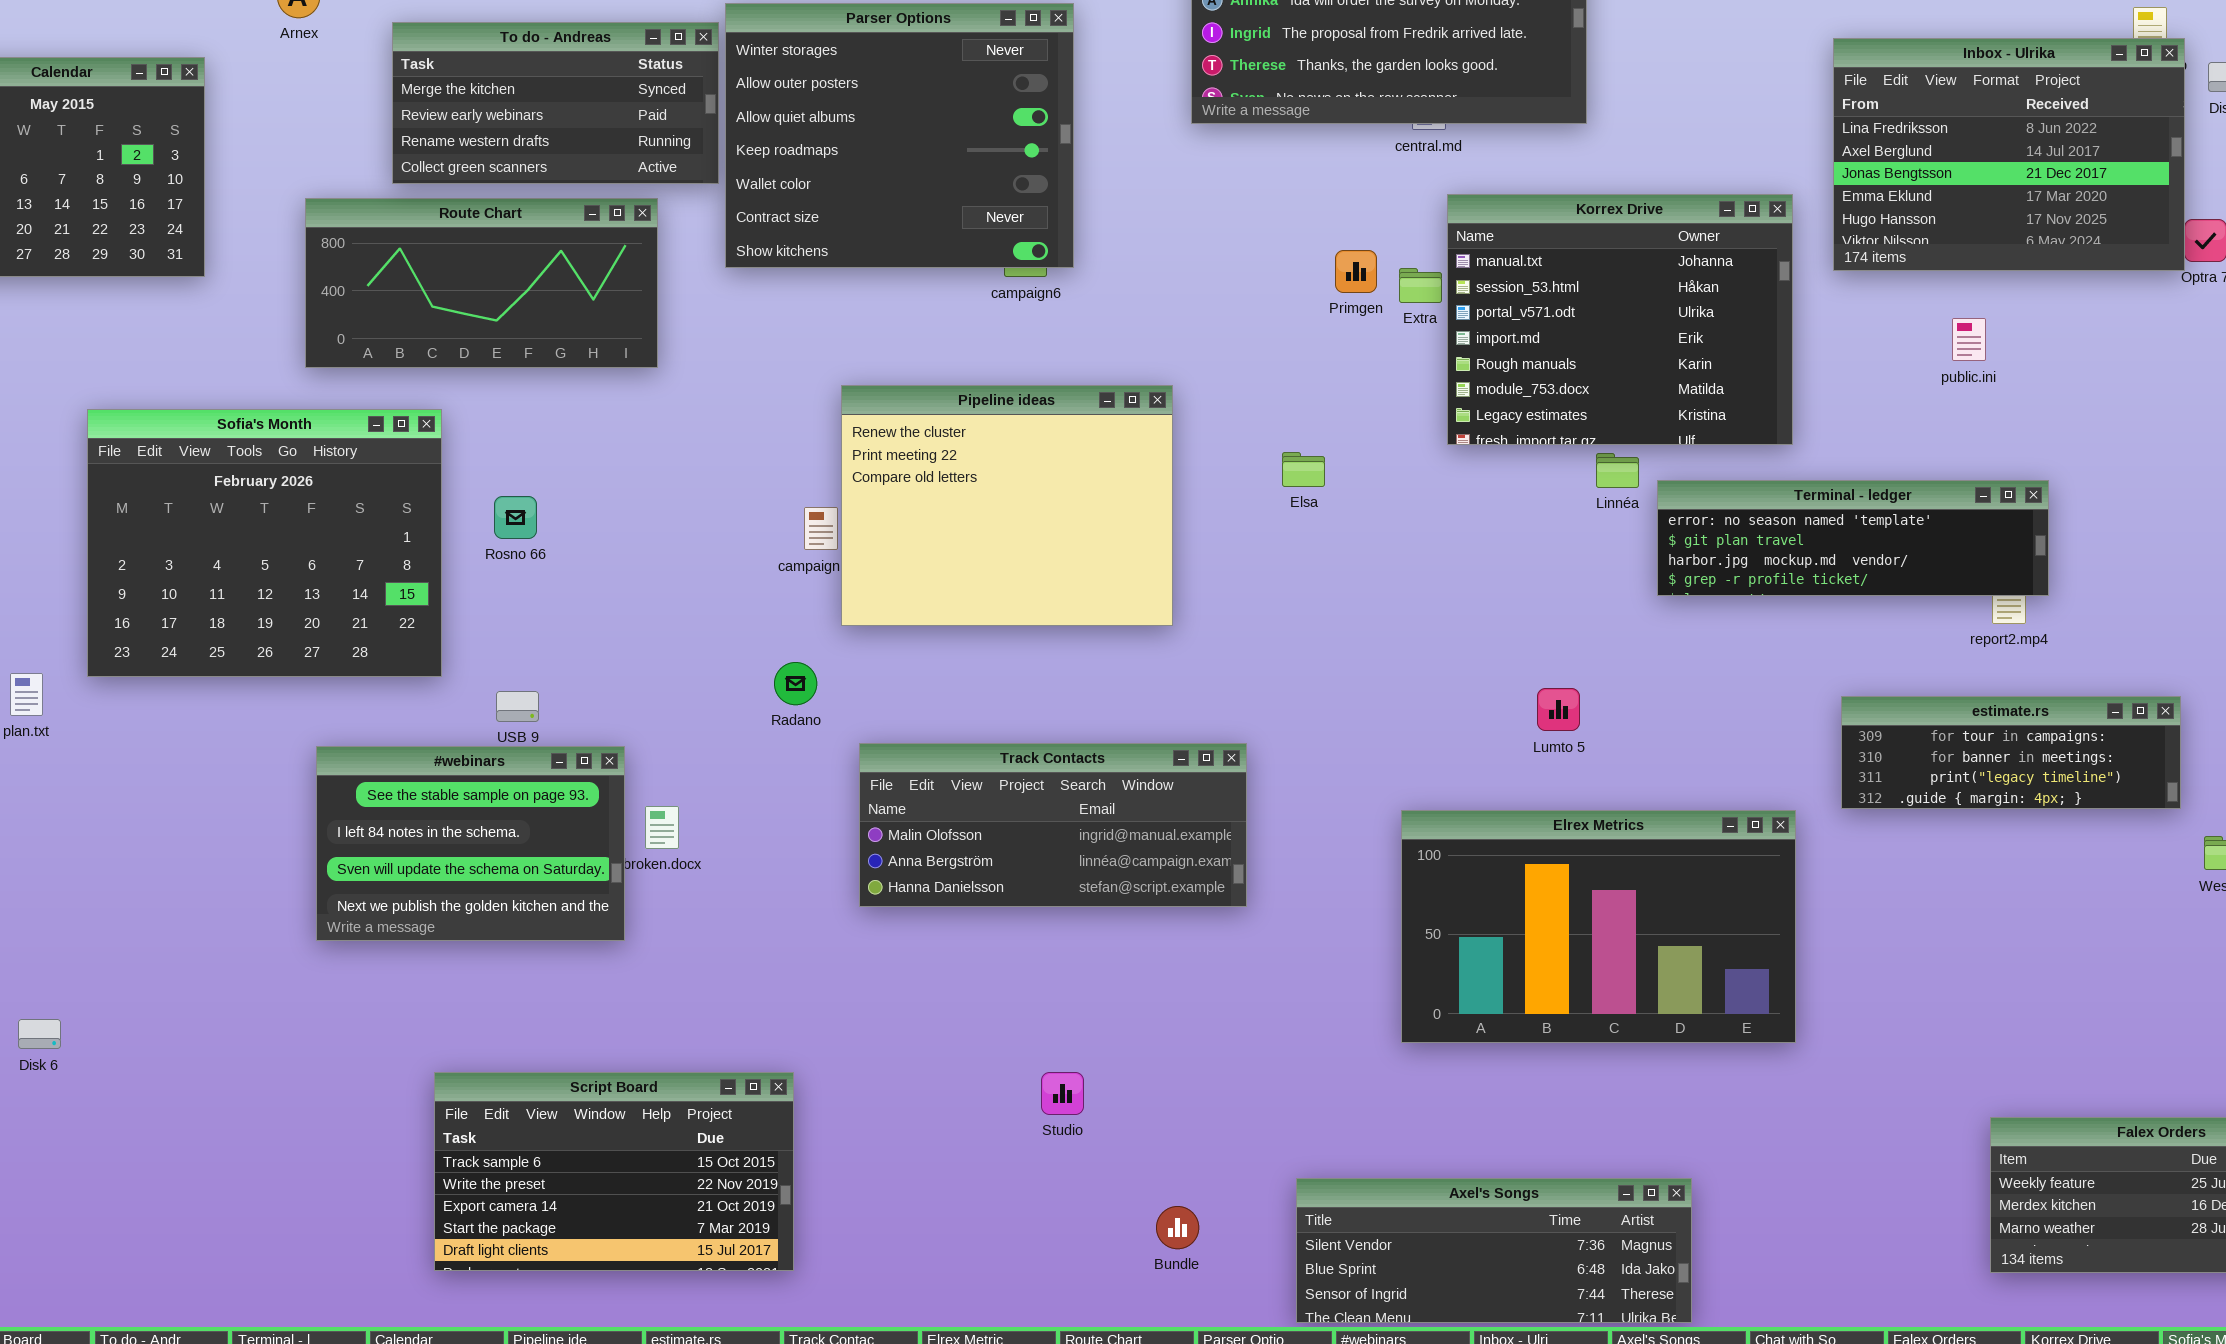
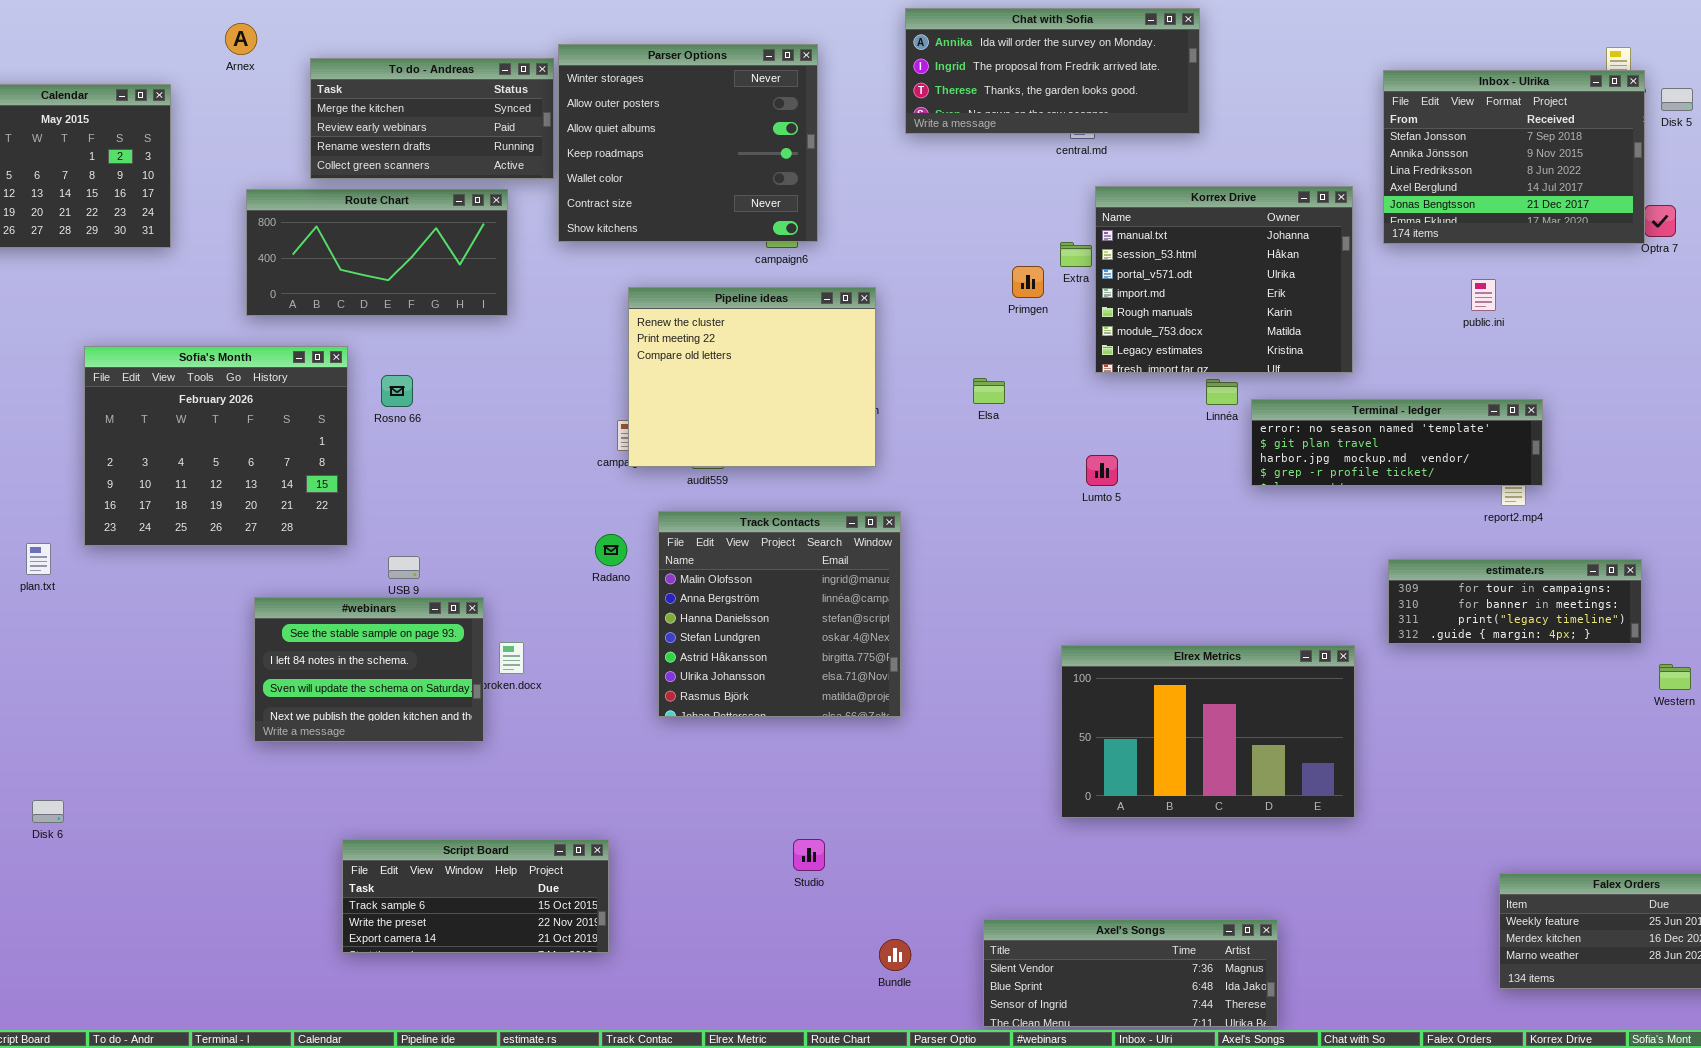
Inbox - Ulrika: [1833,38,2185,271] -> [1383,70,1645,244], scrolled up 2 rows
Primgen: [1335,250,1377,293] -> [1012,266,1044,298], moved
Pipeline ideas: [841,385,1173,626] -> [628,287,876,467], moved
Rosno 66: [494,496,537,539] -> [381,375,413,407], moved
Lumto 5: [1537,688,1580,731] -> [1086,455,1118,486], moved
Track Contacts: [859,743,1247,907] -> [658,511,901,717], resized
Script Board: [434,1072,794,1271] -> [342,839,609,953], resized

